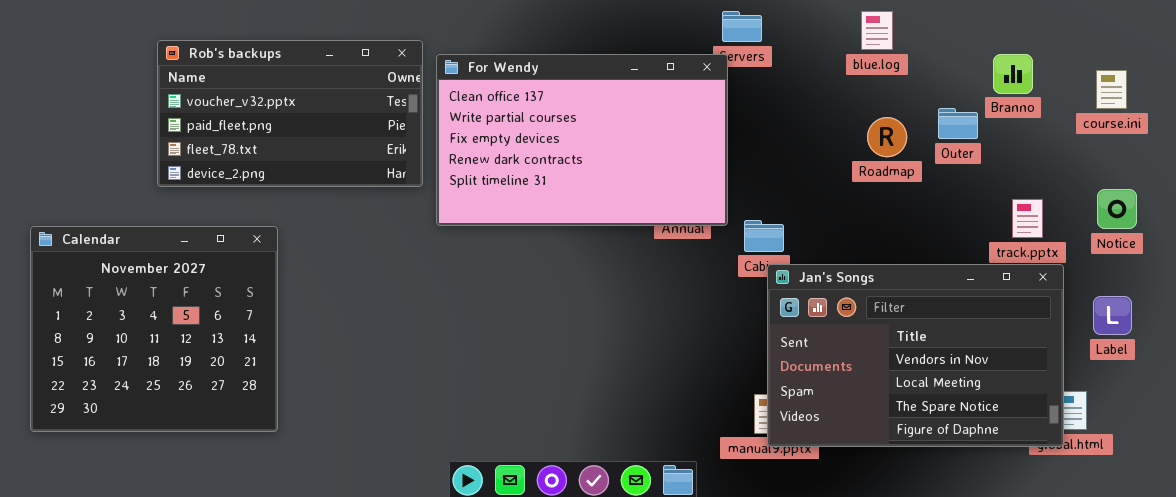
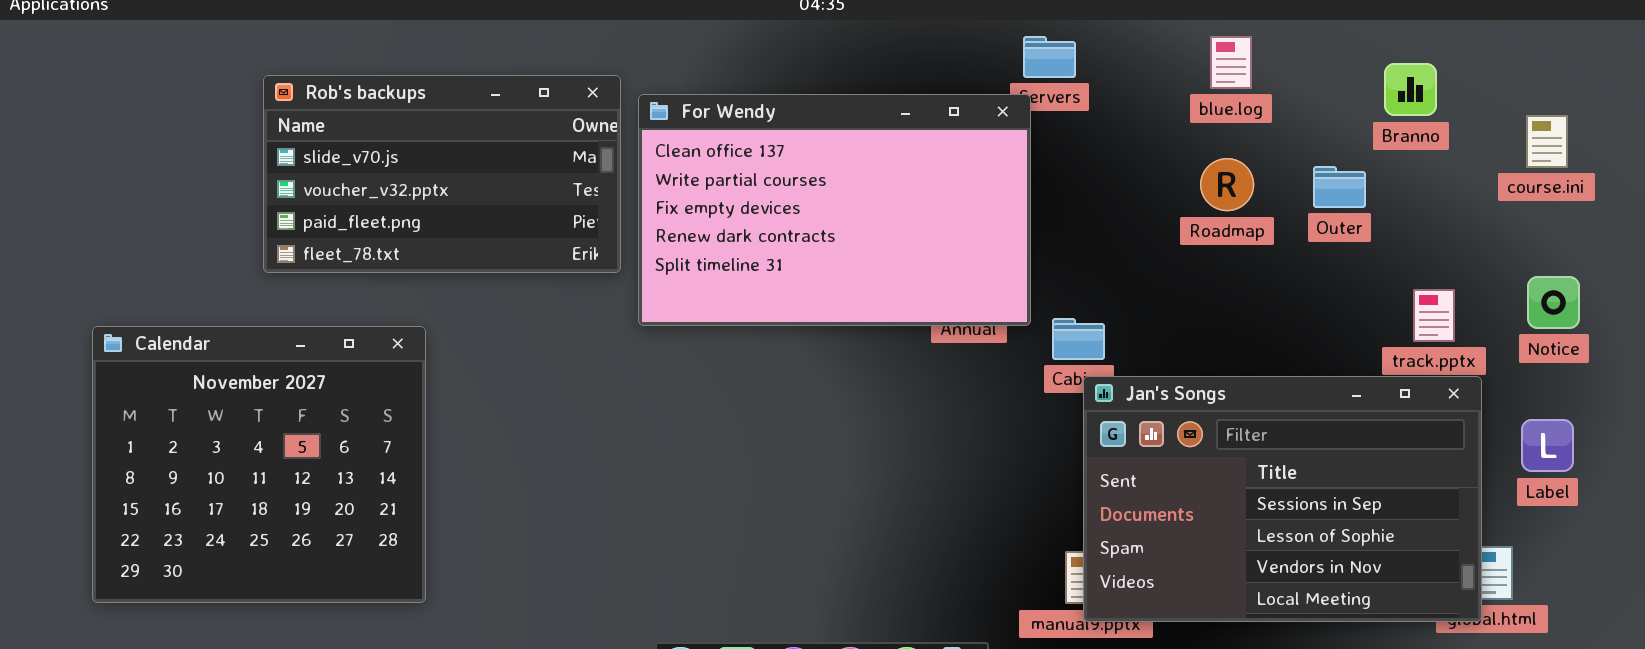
Rob's backups: [157,40,423,187] -> [263,75,621,273], scrolled up 1 row
Branno: [993,54,1033,94] -> [1384,63,1437,116], moved
Roadmap: [867,117,907,157] -> [1200,158,1254,211], moved
Jan's Songs: [767,264,1064,447] -> [1083,376,1482,622], scrolled up 2 rows

